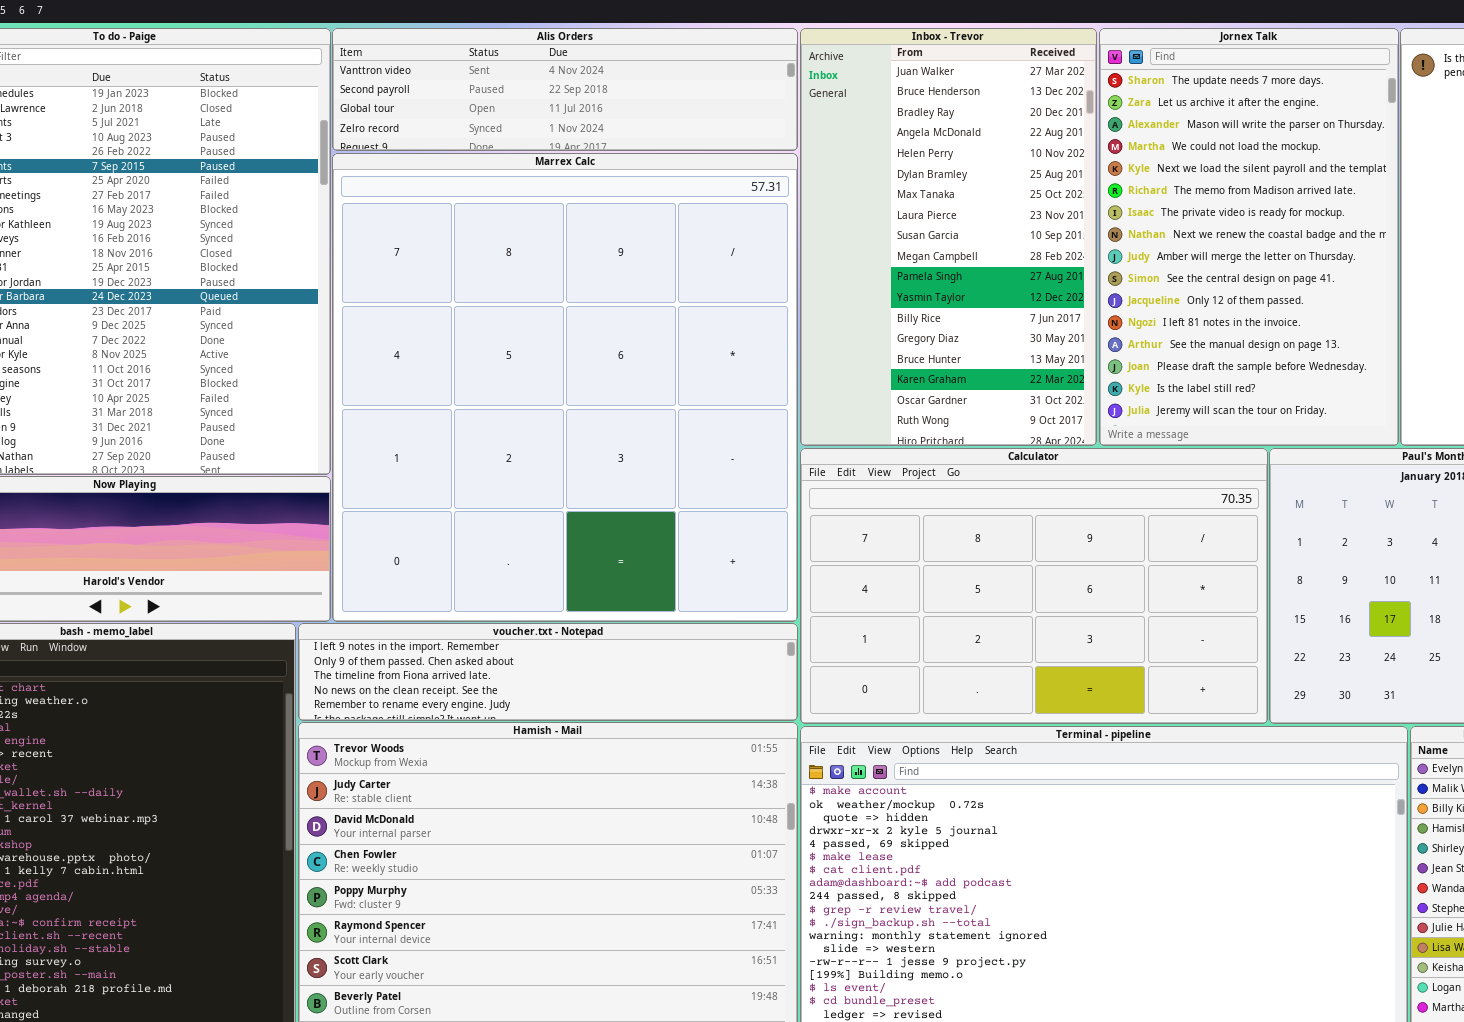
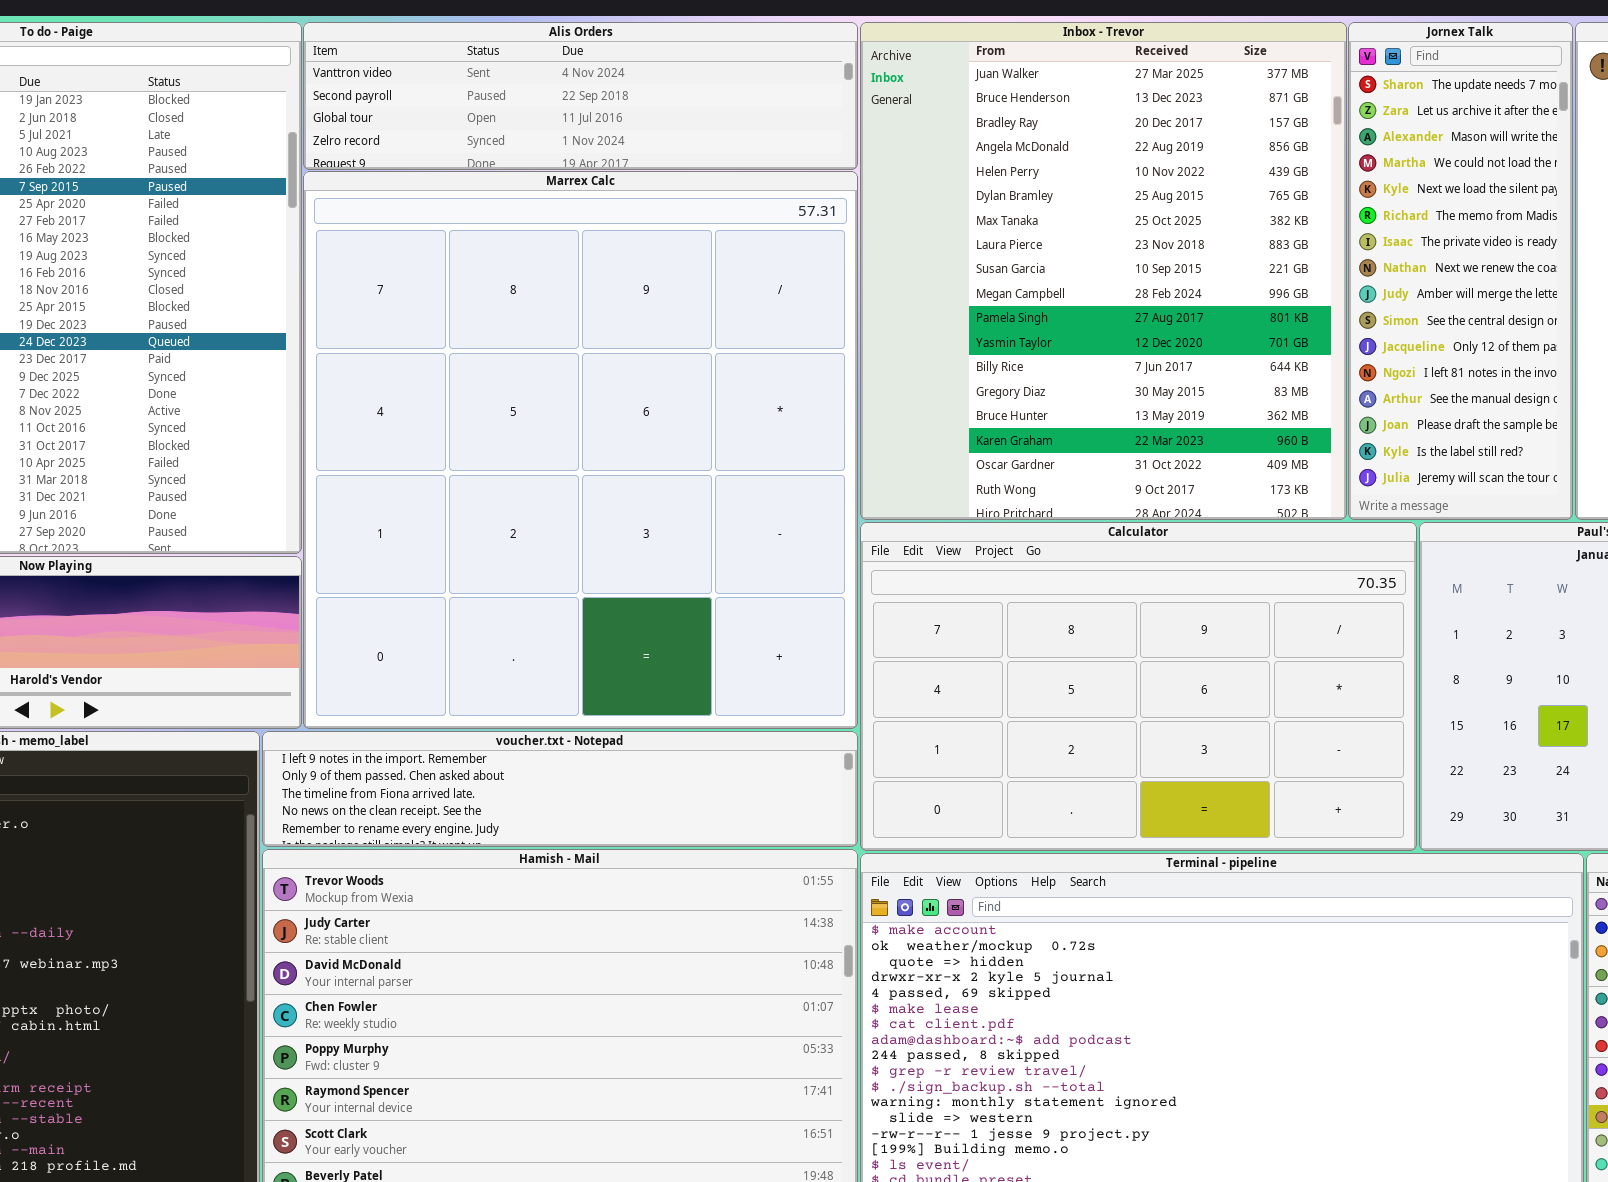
Inbox - Trevor: [800,28,1097,446] -> [860,22,1347,520], resized
Jornex Talk: [1099,28,1399,446] -> [1348,22,1573,520], resized

